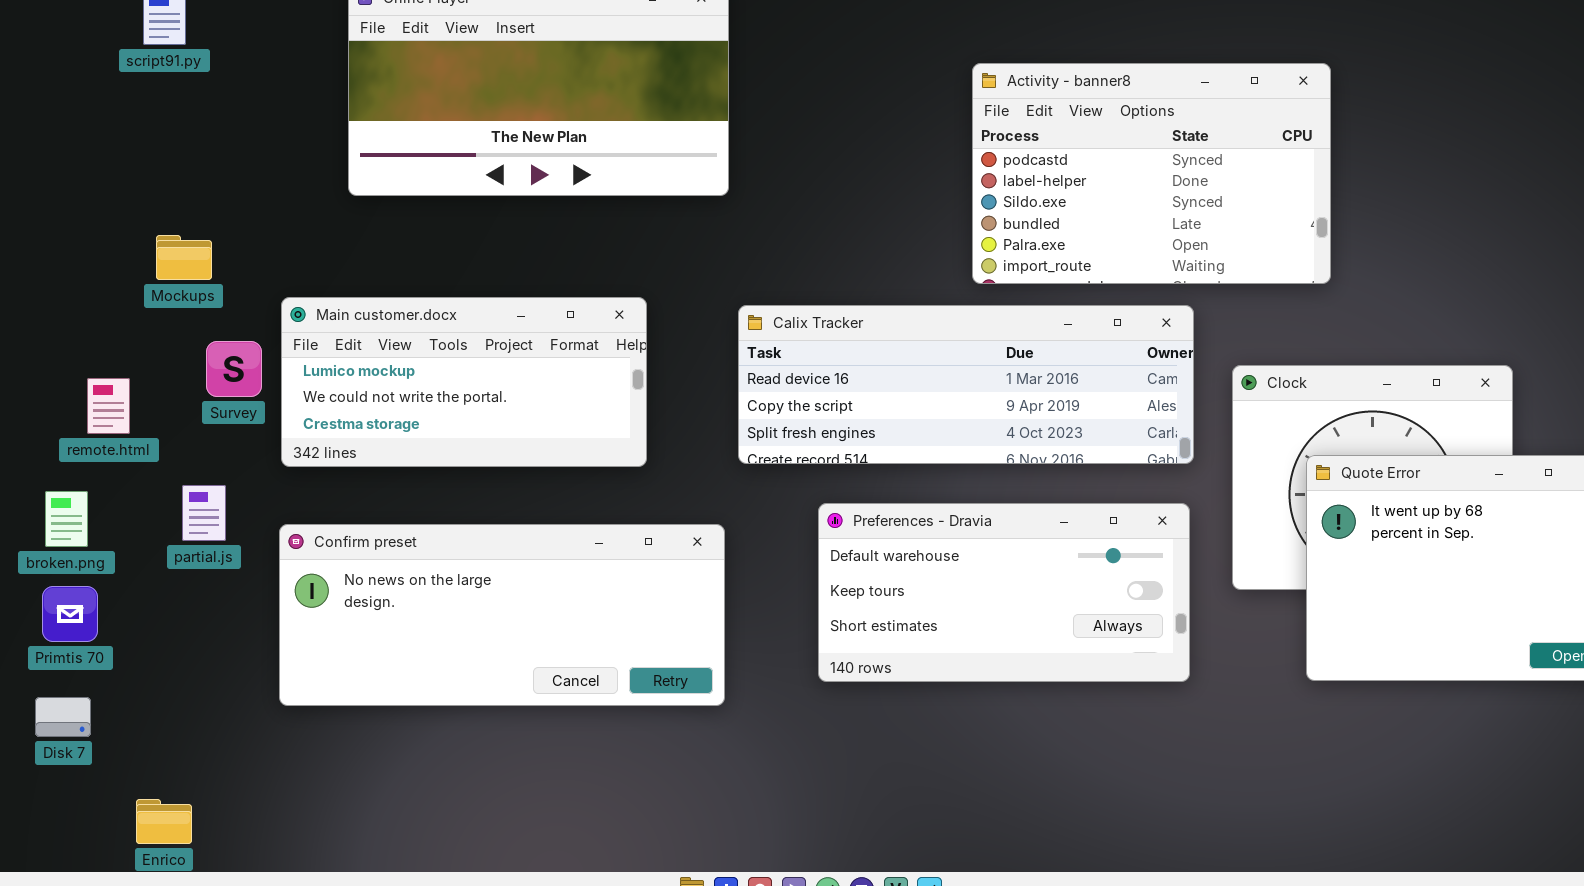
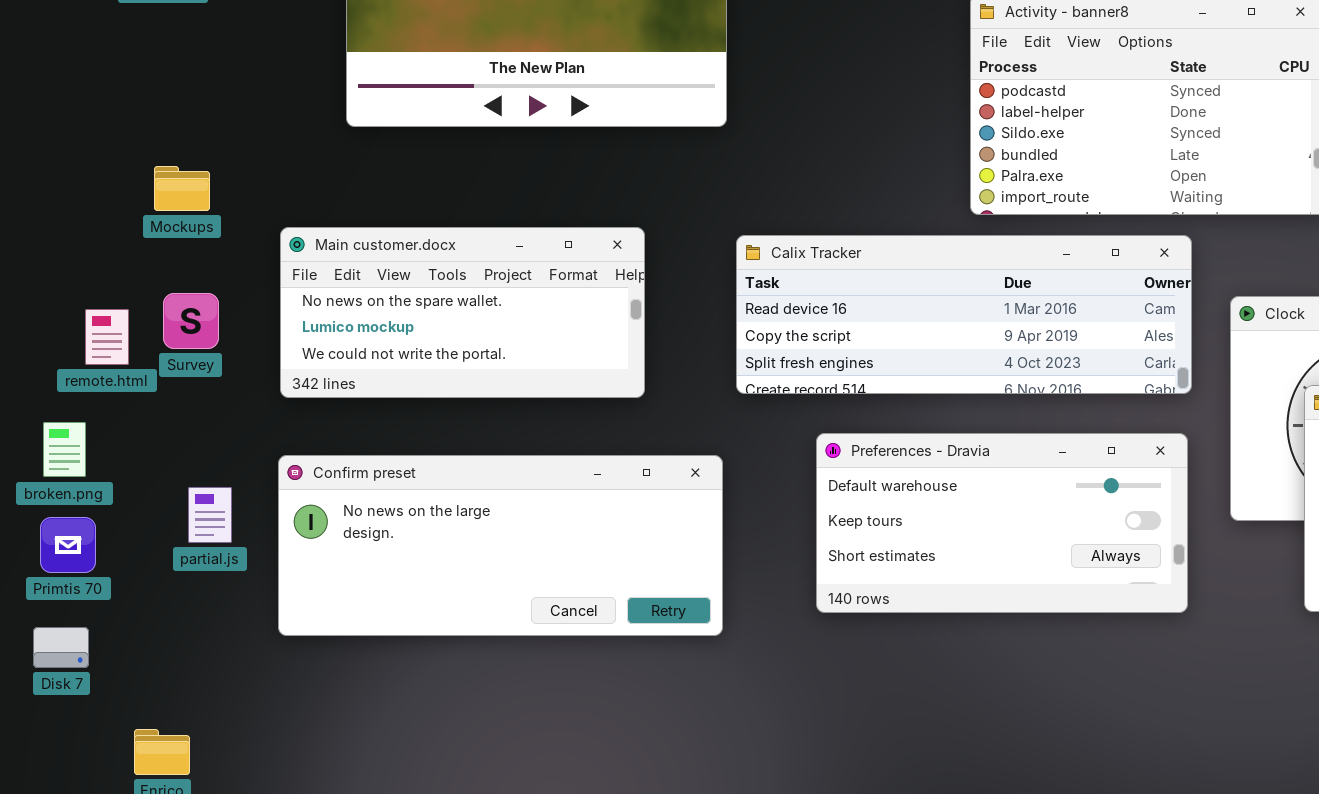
Main customer.docx: [281,297,647,467] -> [280,227,645,398], scrolled up 1 row
Survey: [206,341,262,397] -> [163,293,219,349], moved
partial.js: [182,485,226,541] -> [188,487,232,543], moved

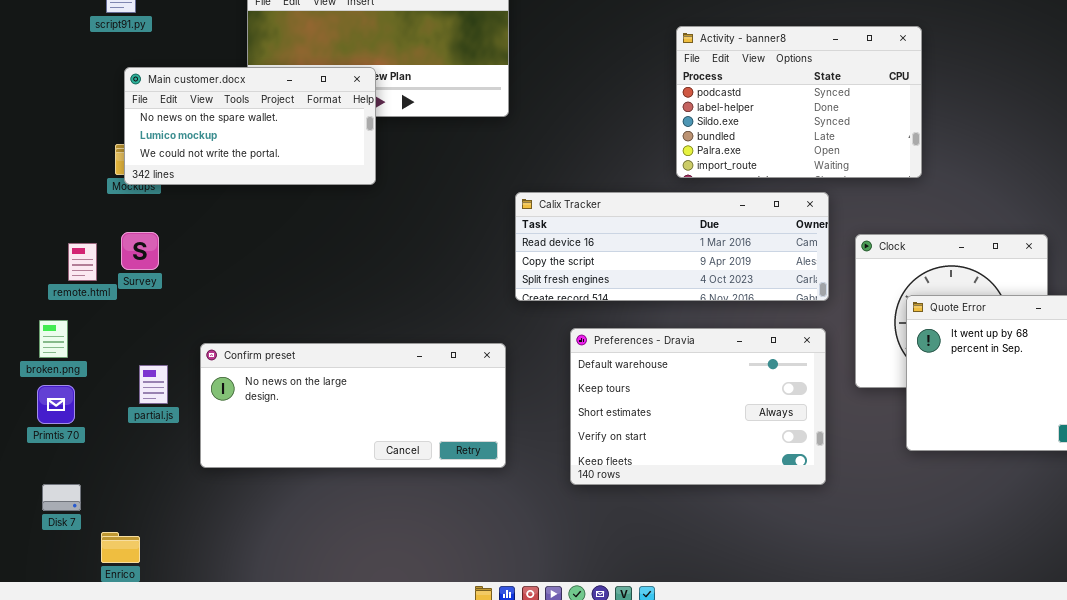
Main customer.docx: [280,227,645,398] -> [124,67,376,185], moved
Preferences - Dravia: [816,433,1188,613] -> [570,328,826,485], resized
Disk 7: [33,627,89,668] -> [42,484,81,511], moved

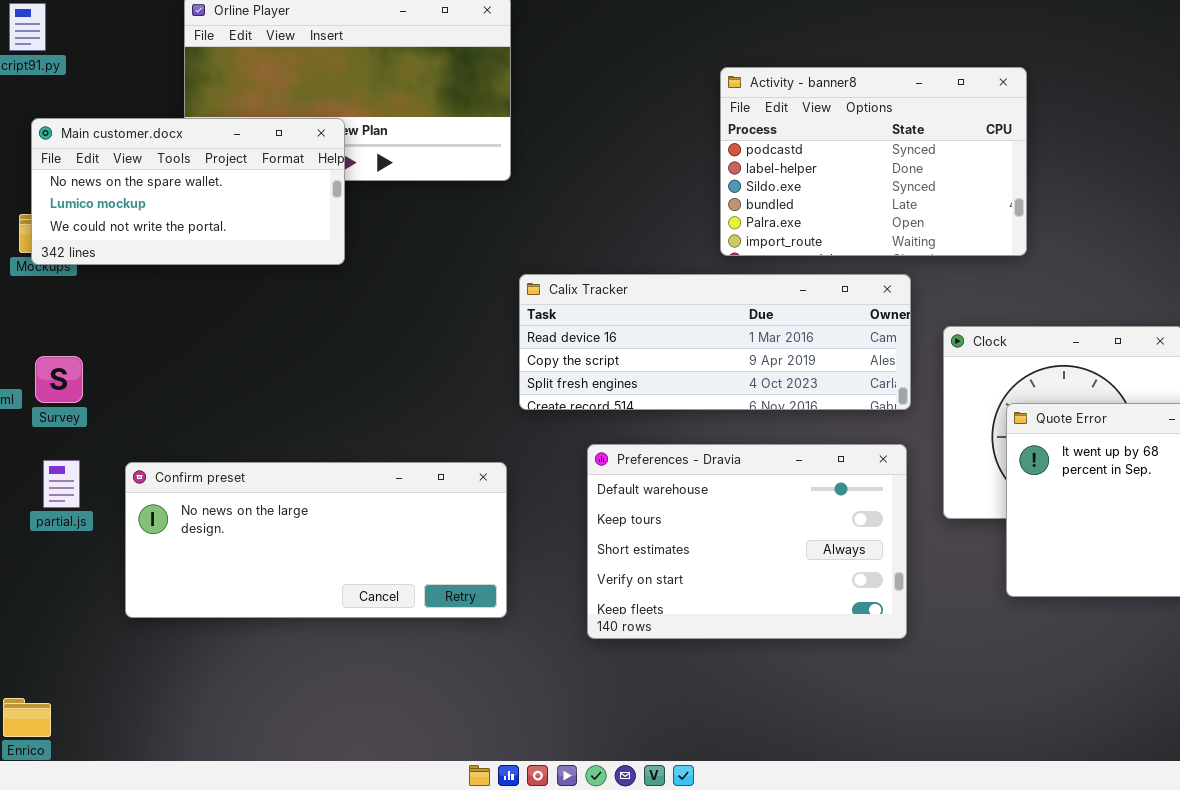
Survey: [121,232,159,270] -> [35,356,83,403], moved
partial.js: [139,365,168,404] -> [43,460,80,508], moved

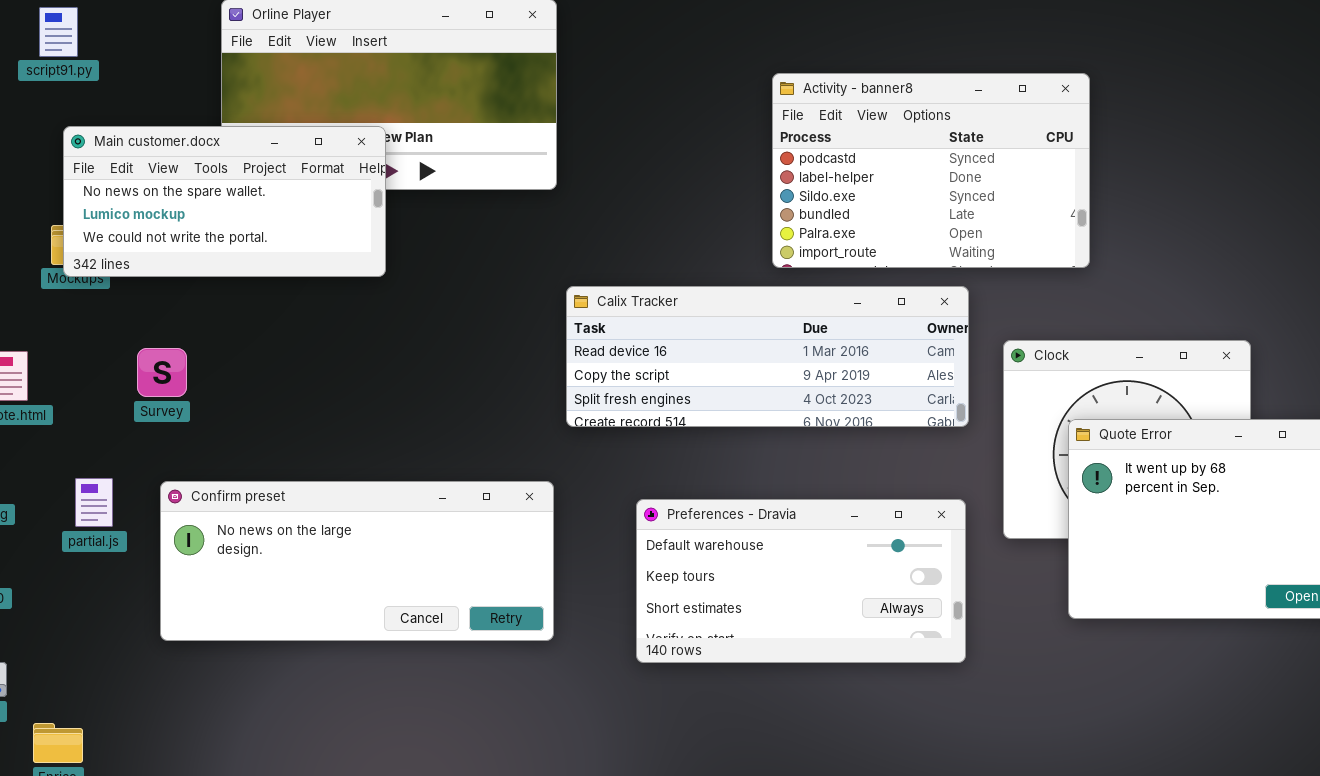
Survey: [35,356,83,403] -> [137,348,187,397], moved
Preferences - Dravia: [587,444,907,639] -> [636,499,966,663], resized

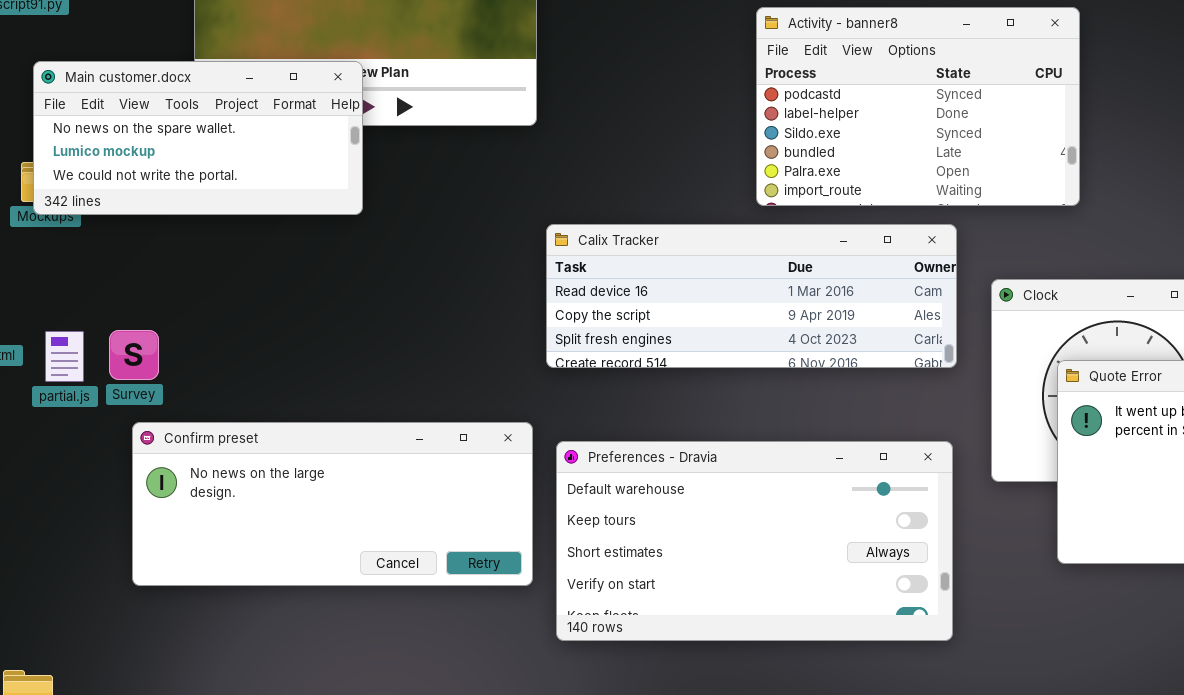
Survey: [137,348,187,397] -> [109,330,159,380], moved
partial.js: [75,478,113,527] -> [45,331,84,382], moved
Preferences - Dravia: [636,499,966,663] -> [556,441,953,641], resized

